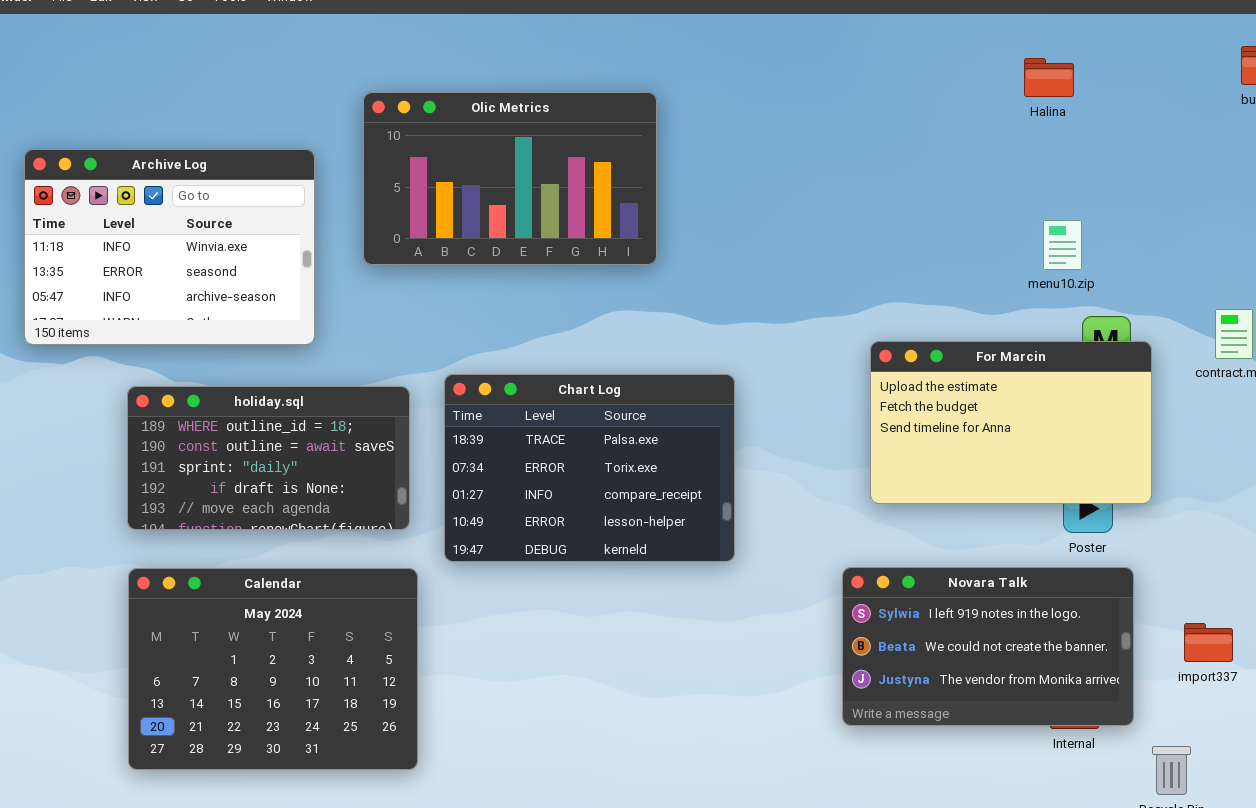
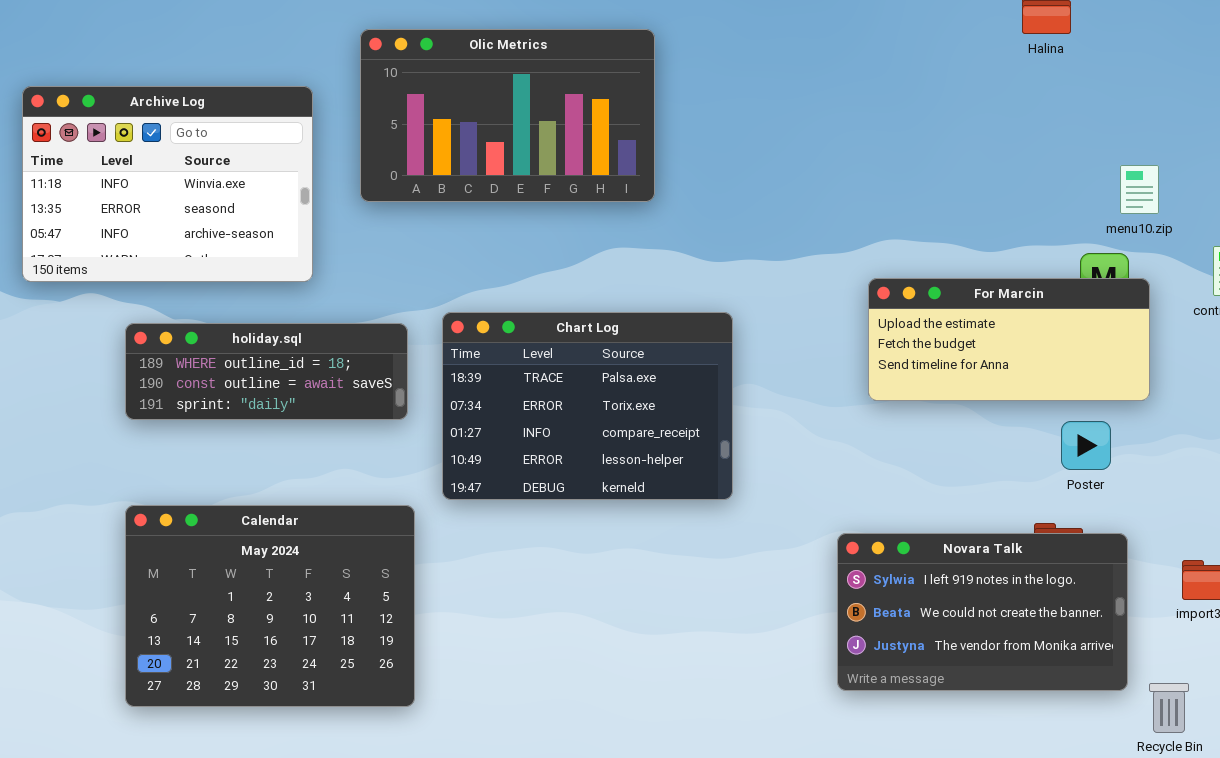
menu10.zip: [1043,220,1082,270] -> [1120,165,1159,214], moved
For Marcin: [870,341,1152,504] -> [868,278,1150,401], resized
holiday.sql: [127,386,410,530] -> [125,323,408,420], resized
Novara Talk: [842,567,1134,726] -> [837,533,1128,691], moved

